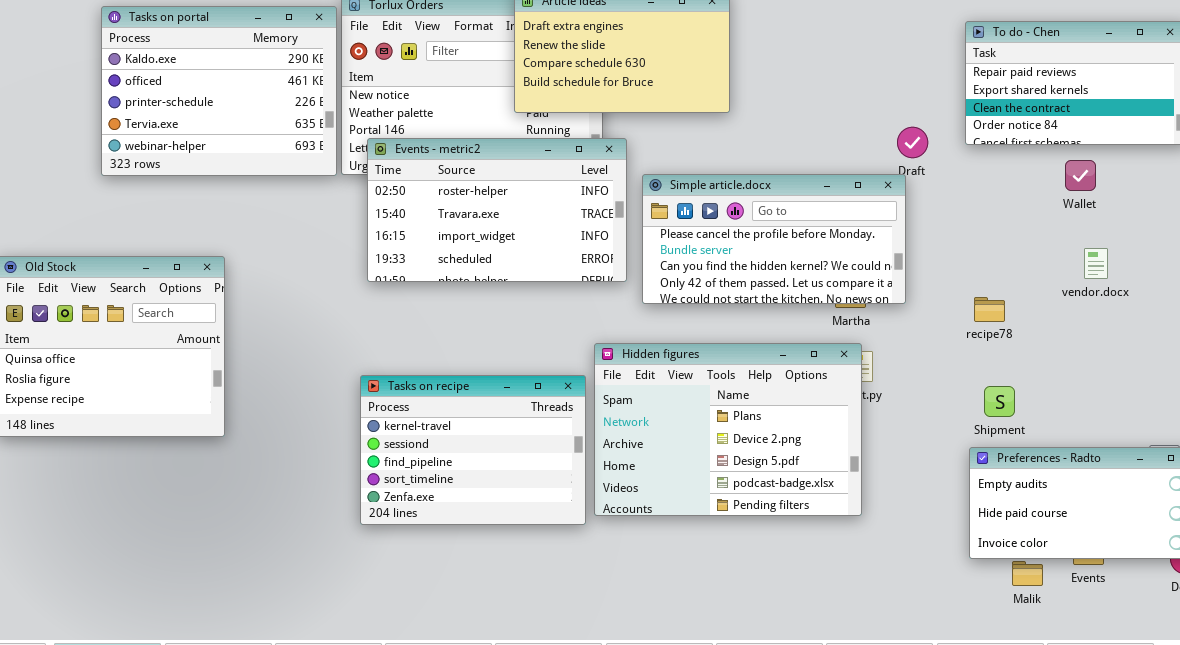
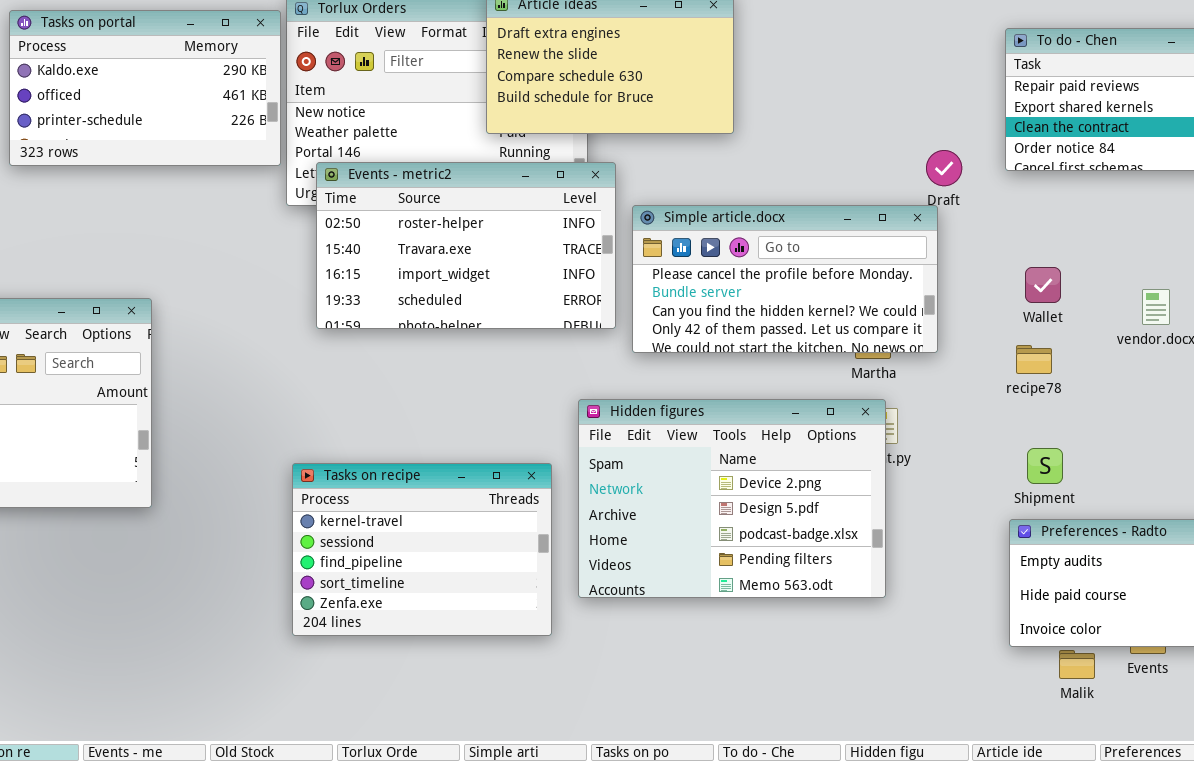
Tasks on portal: [101,6,337,176] -> [9,10,281,166], resized
Wallet: [1065,160,1096,191] -> [1025,267,1061,303], moved
Hidden figures: [594,343,862,516] -> [578,399,886,598], scrolled down 1 row
Tasks on recipe: [360,375,586,525] -> [292,463,552,636], moved

